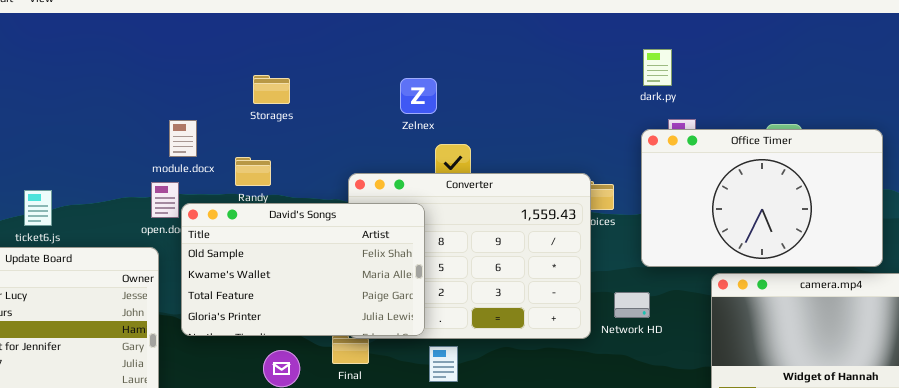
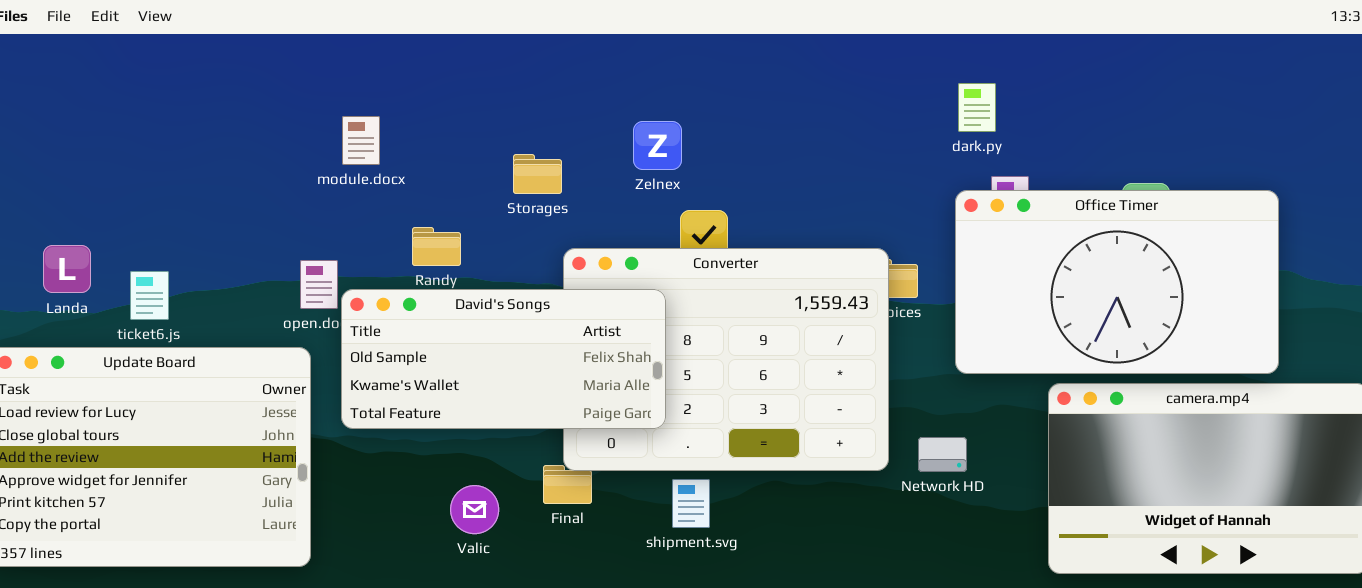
Storages: [253,75,290,104] -> [513,154,562,194], moved
module.docx: [169,120,197,157] -> [342,116,380,165], moved
David's Songs: [181,203,425,336] -> [341,289,666,429], resized
Network HD: [614,292,650,318] -> [918,437,967,472], moved

